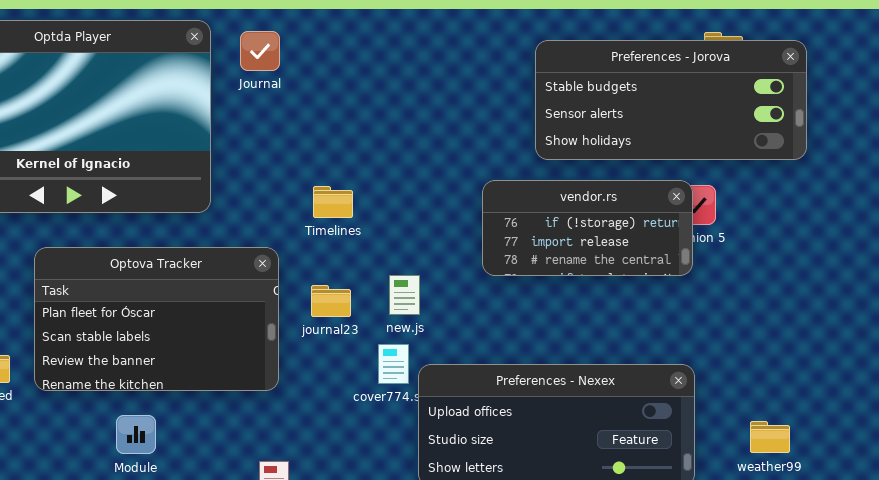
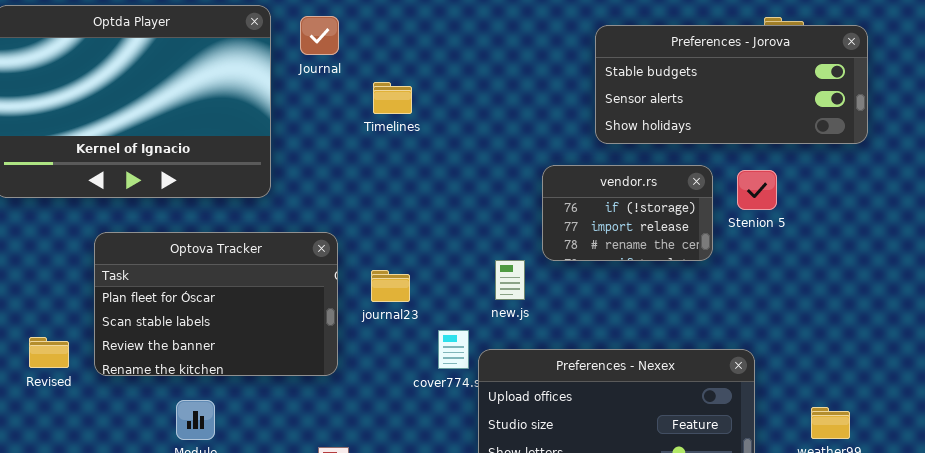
vendor.rs: [482,180,693,276] -> [542,165,713,261], resized
Timelines: [313,186,353,218] -> [373,82,412,114], moved
new.js: [389,275,420,315] -> [495,260,525,300], moved

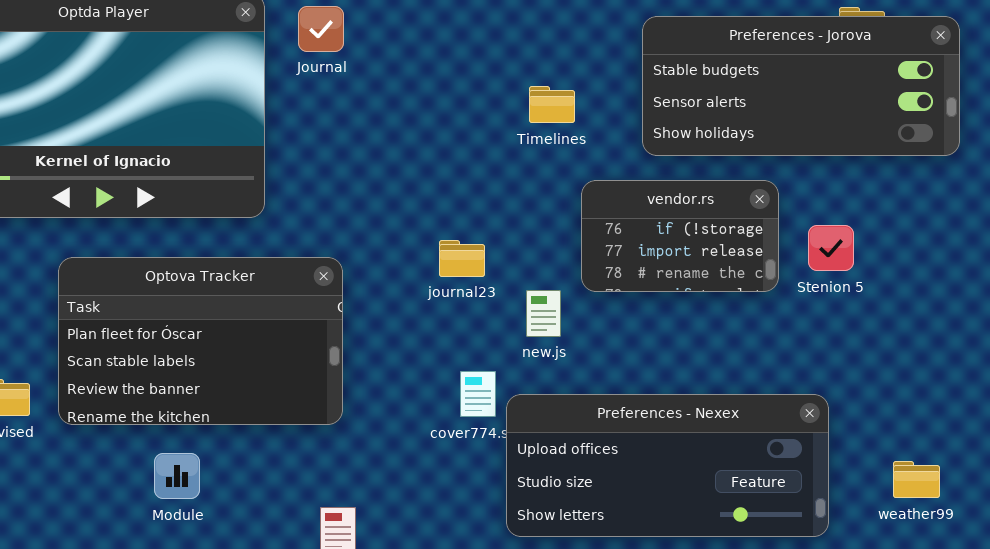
Timelines: [373,82,412,114] -> [529,86,575,123], moved
Stenion 5: [737,170,777,210] -> [808,225,854,271], moved
journal23: [371,270,410,302] -> [439,240,485,277], moved

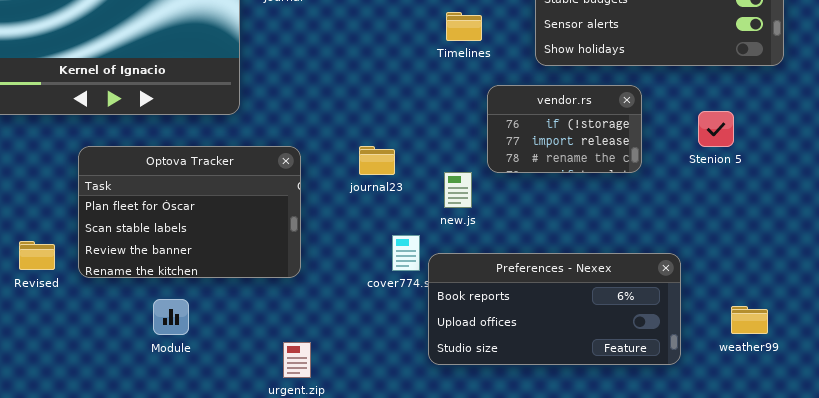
Stenion 5: [808,225,854,271] -> [698,111,734,147], moved
journal23: [439,240,485,277] -> [359,146,395,175], moved
Preferences - Nexex: [506,394,829,537] -> [428,253,681,365], scrolled up 1 row

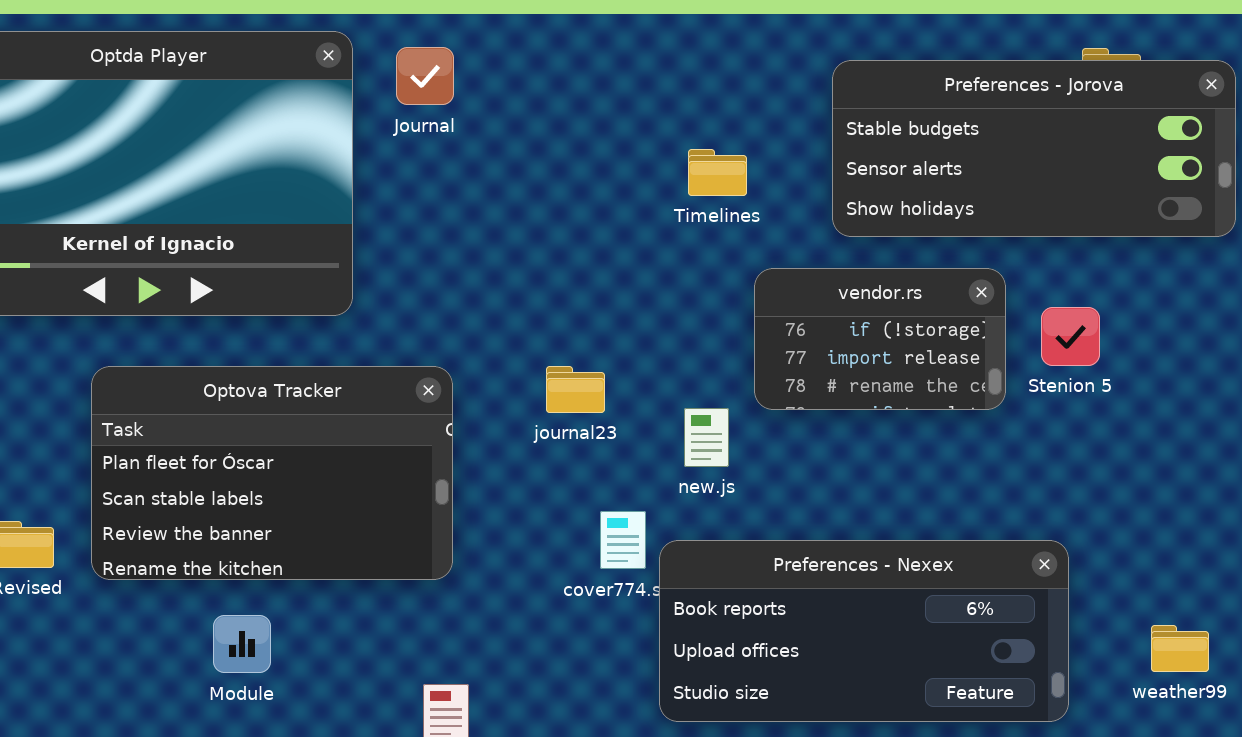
Stenion 5: [698,111,734,147] -> [1041,307,1100,366], moved

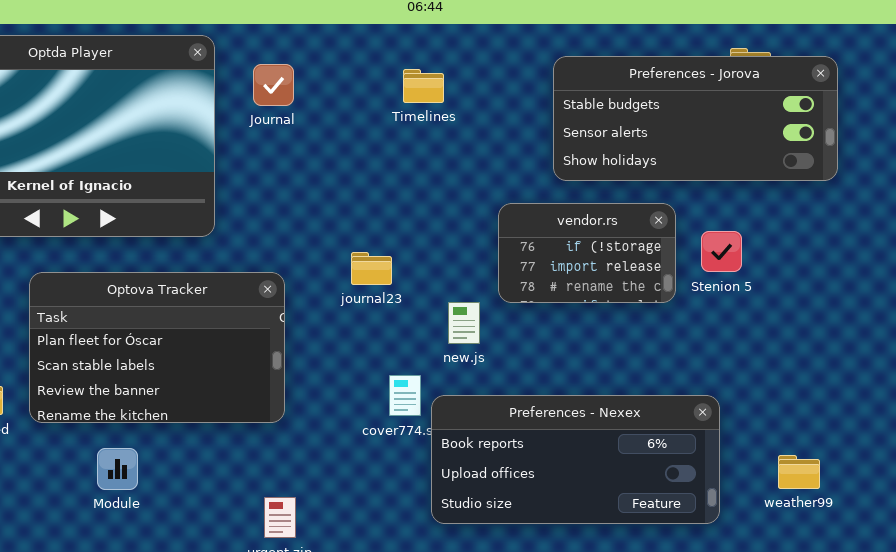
Journal: [396,47,454,105] -> [253,64,294,106], moved
Timelines: [688,149,747,196] -> [403,69,444,103], moved
journal23: [546,366,605,413] -> [351,252,392,285], moved
Module: [213,615,271,673] -> [97,448,138,490], moved

